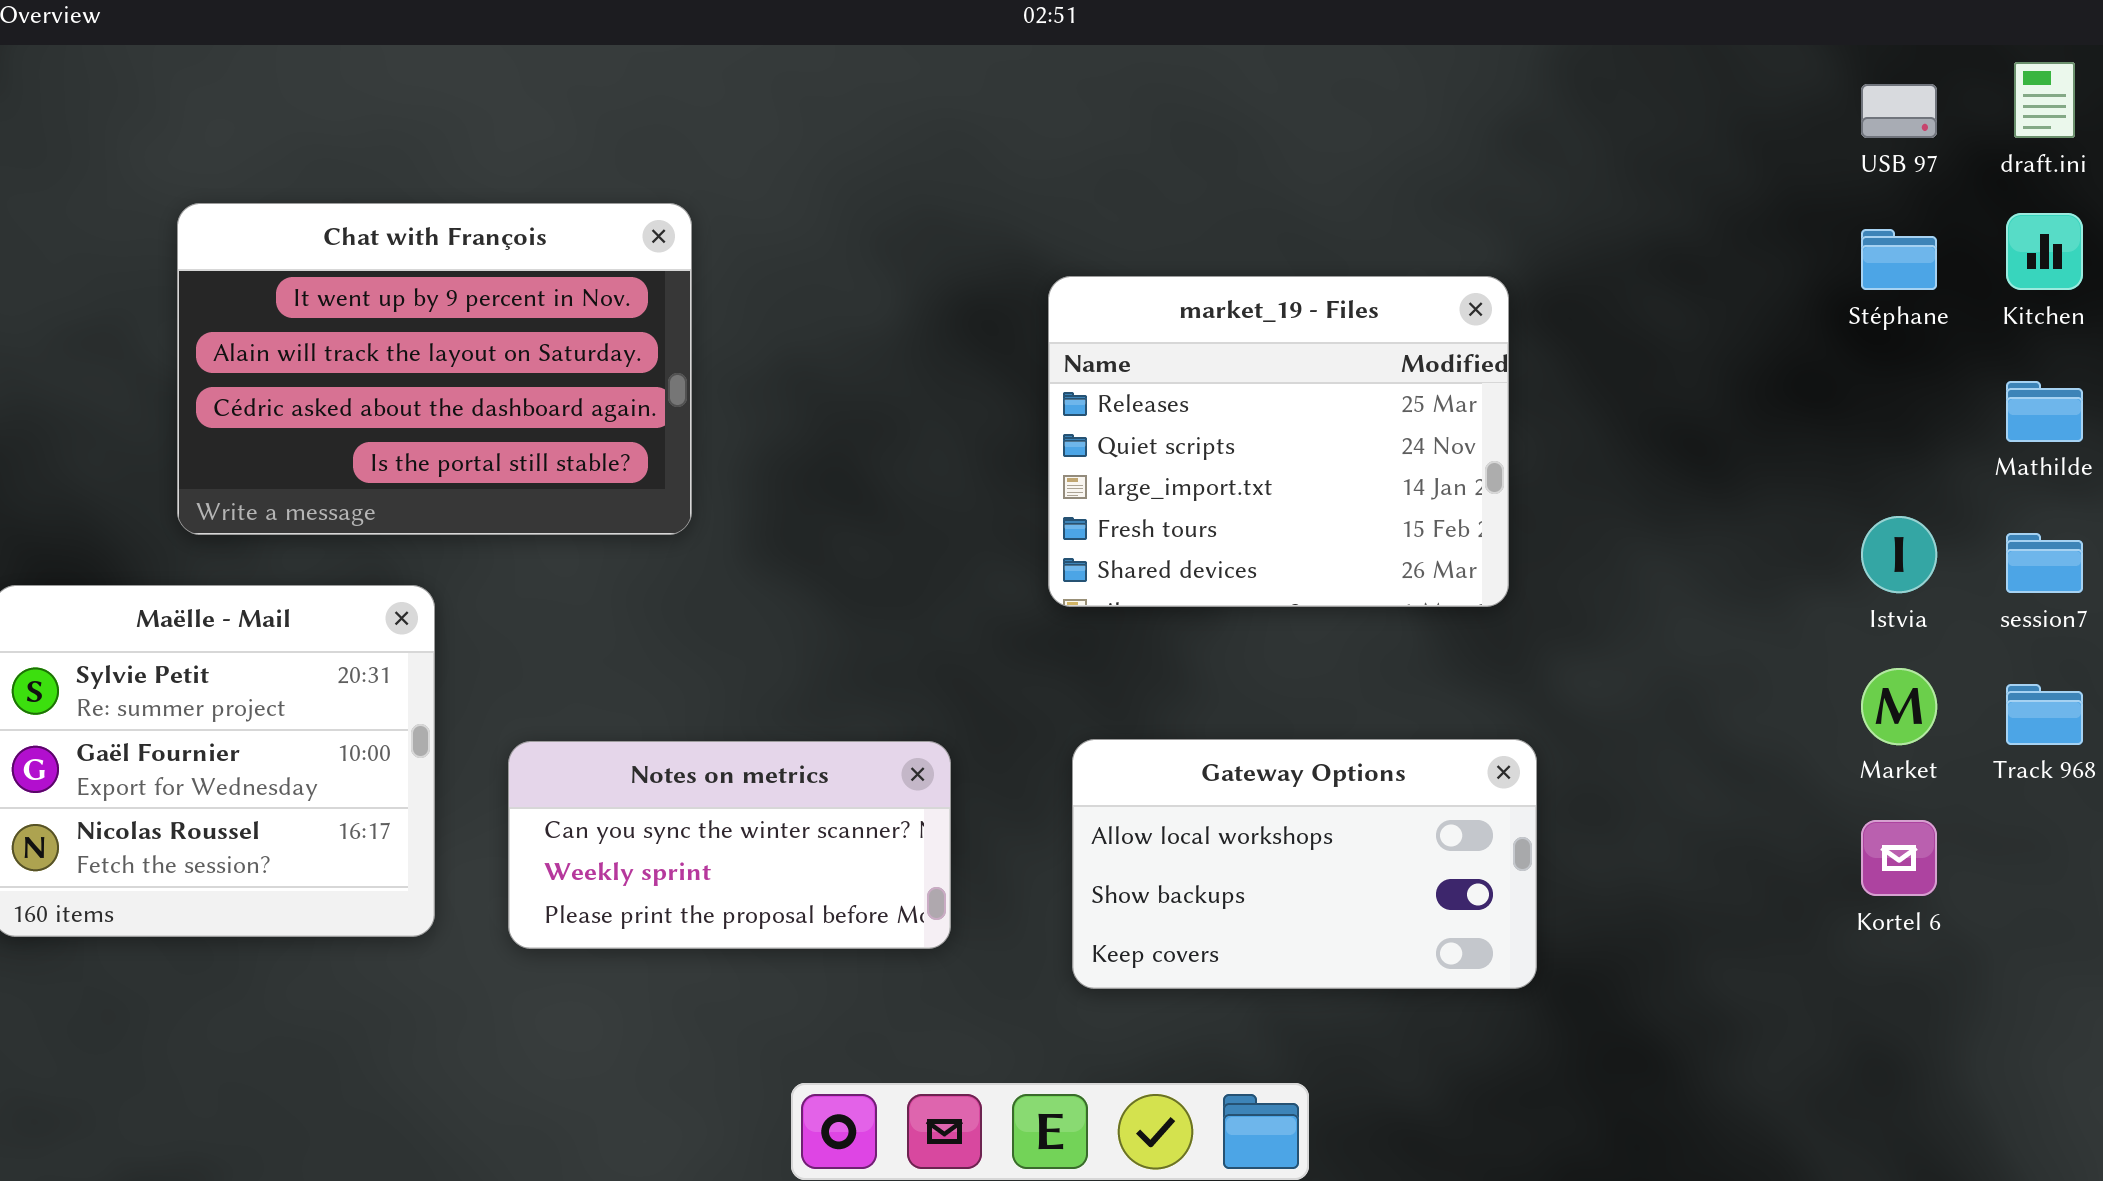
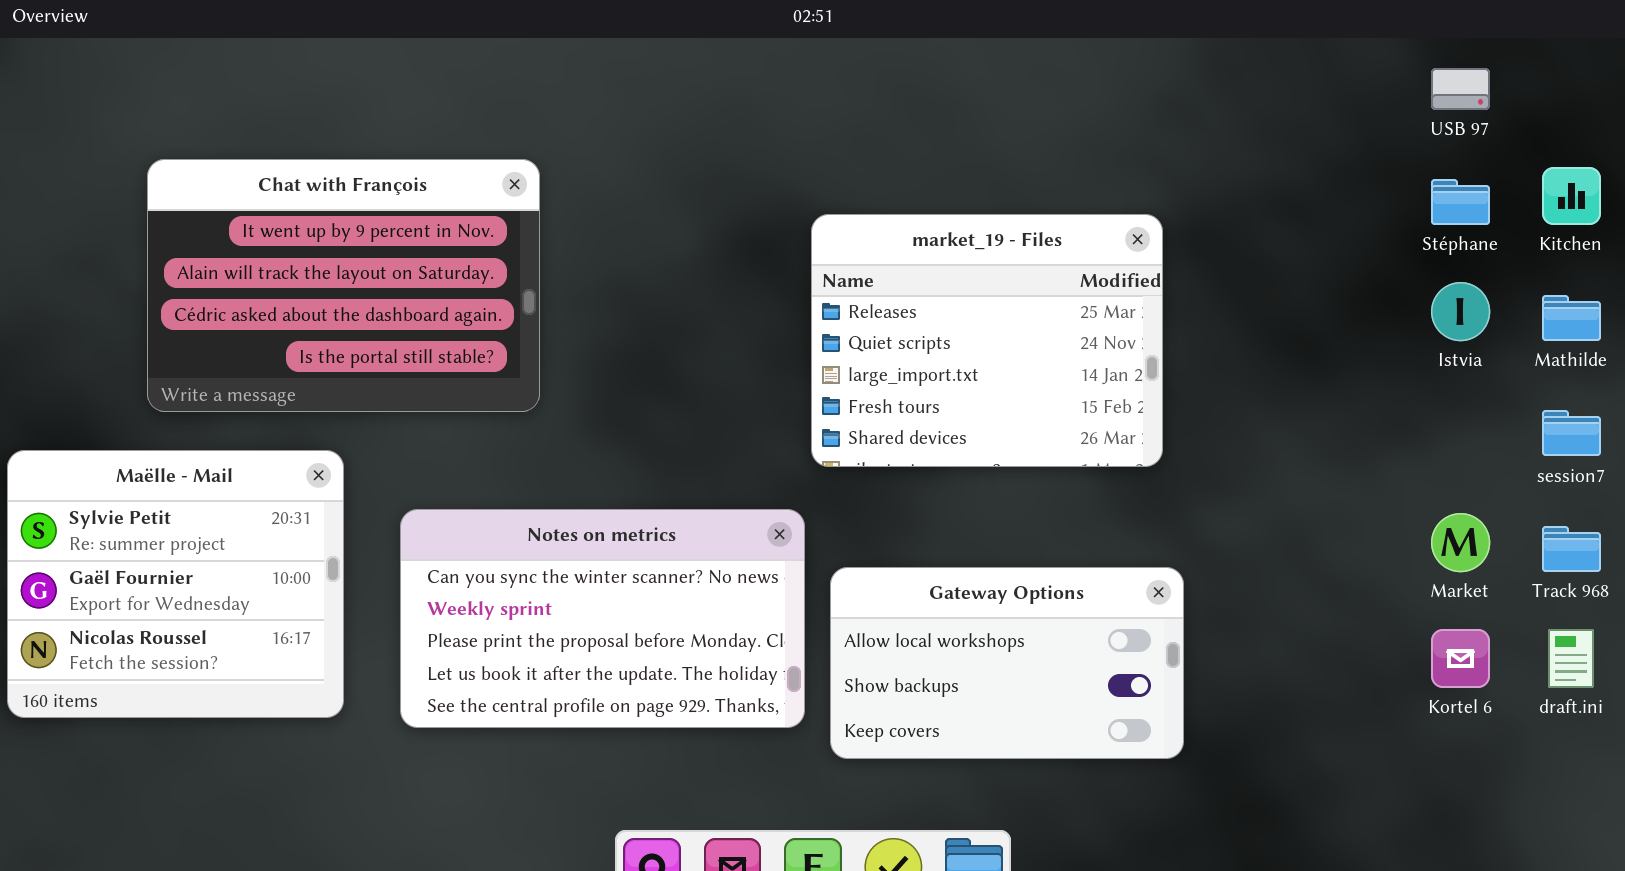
draft.ini: [2014,62,2075,138] -> [1548,629,1594,688], moved
Istvia: [1861,516,1937,593] -> [1431,282,1490,341], moved
Notes on metrics: [508,741,951,949] -> [400,509,805,728], resized

